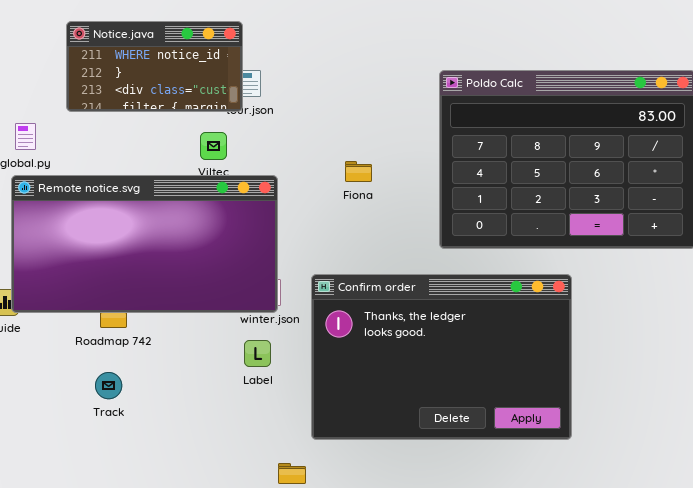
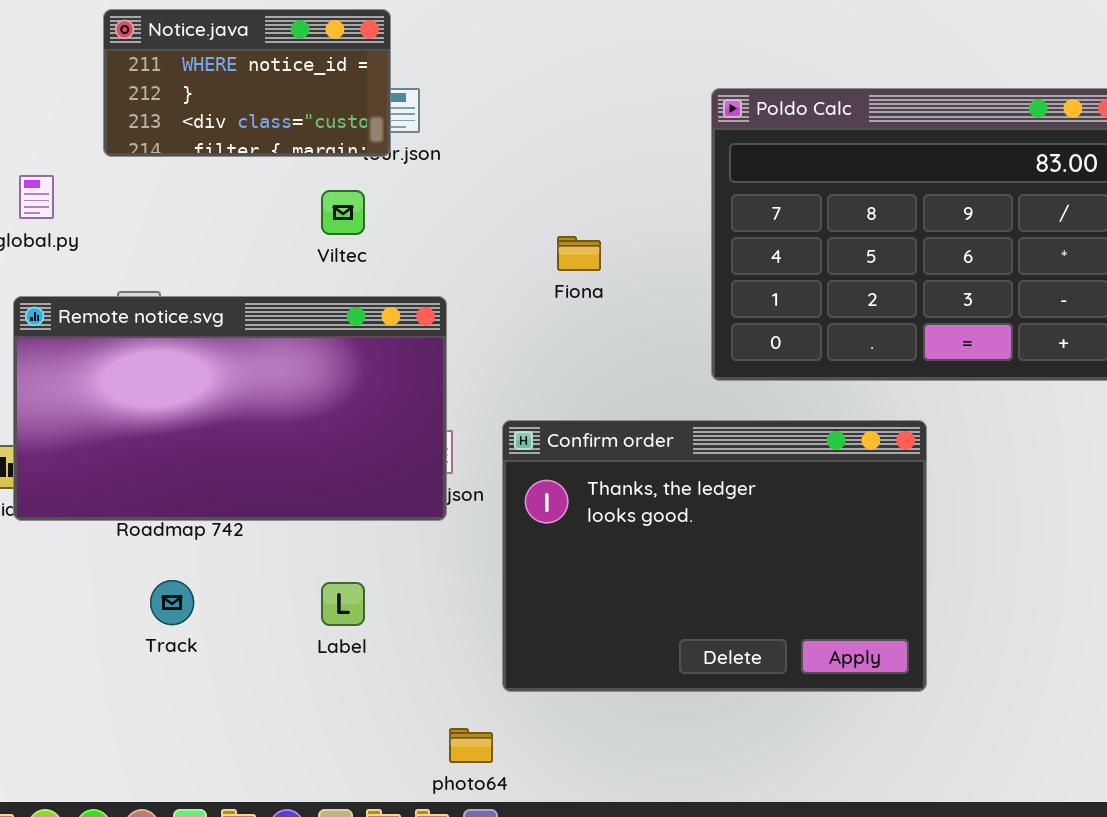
Remote notice.svg: [11,175,278,313] -> [13,296,447,521], moved
Label: [244,340,271,367] -> [321,582,365,626], moved

